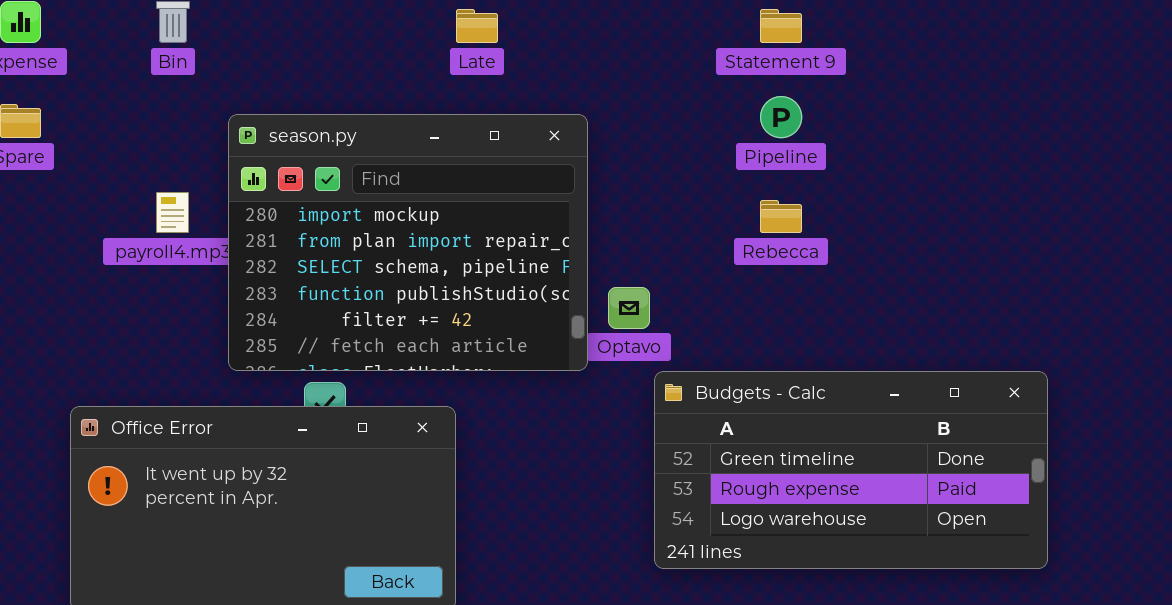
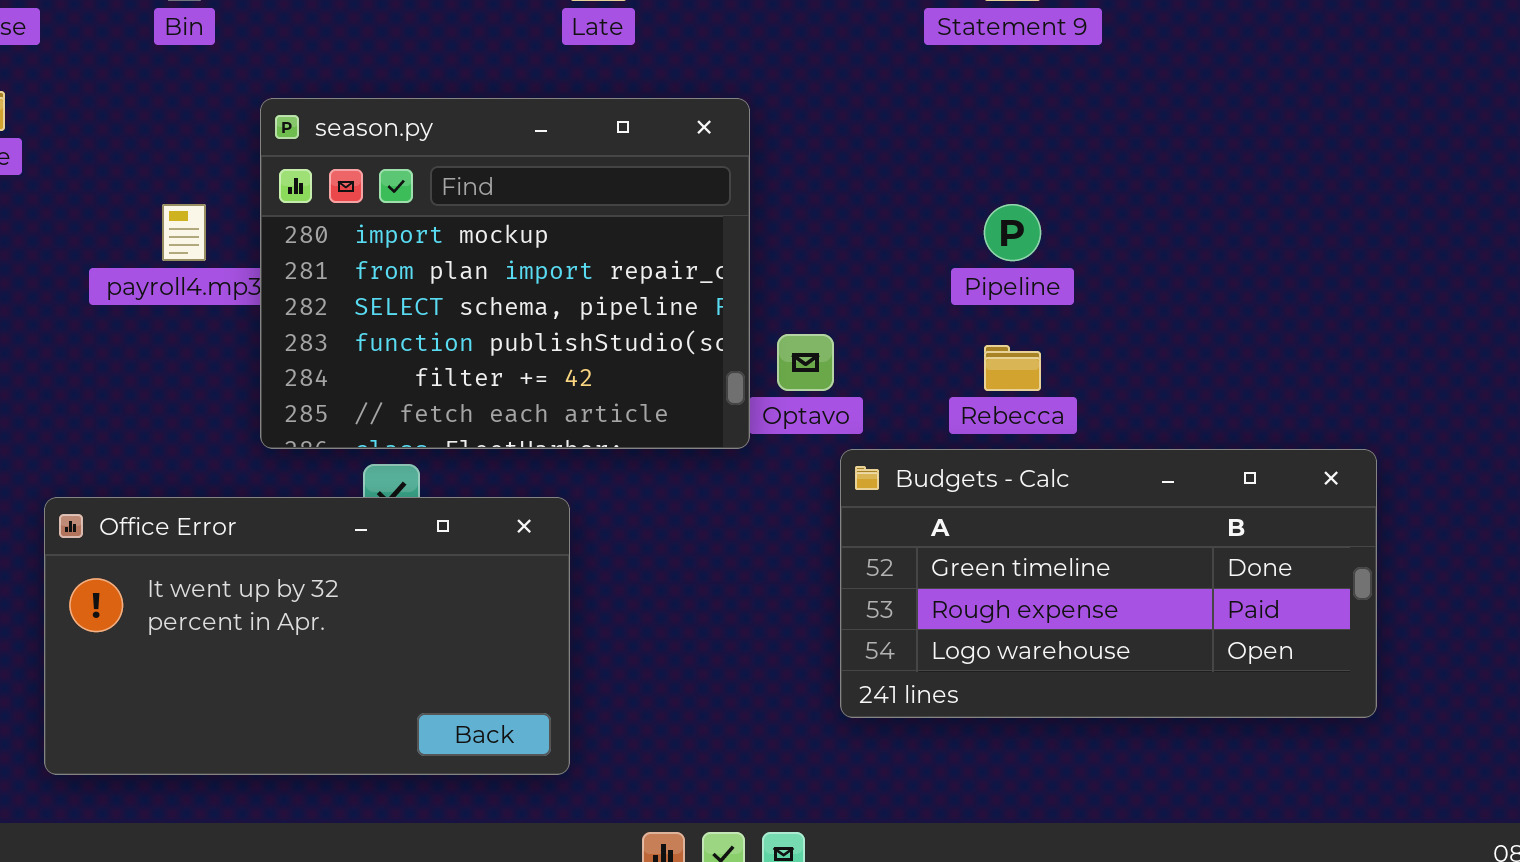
Pipeline: [760,96,802,138] -> [984,204,1041,261], moved
Rebecca: [760,200,802,233] -> [984,345,1041,391], moved

